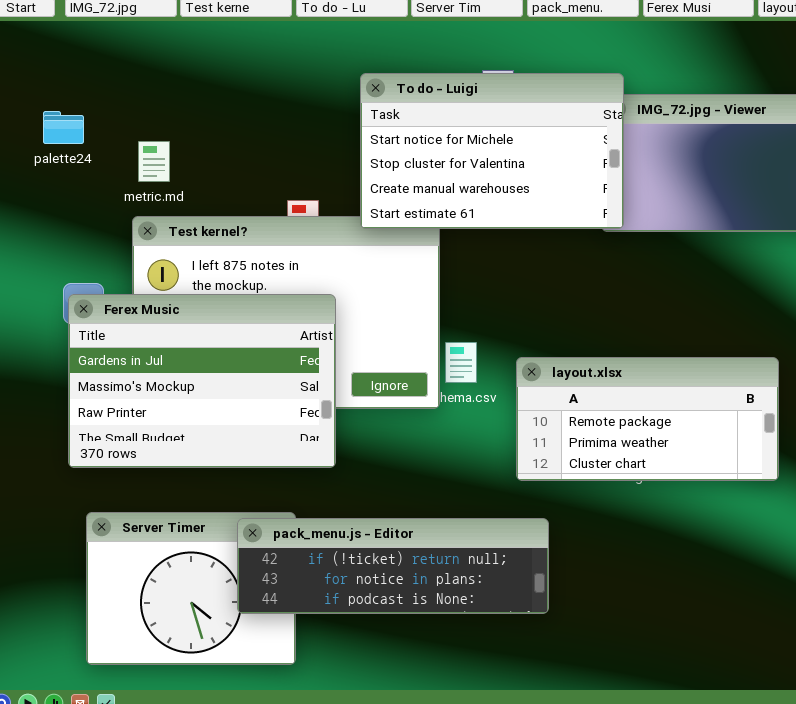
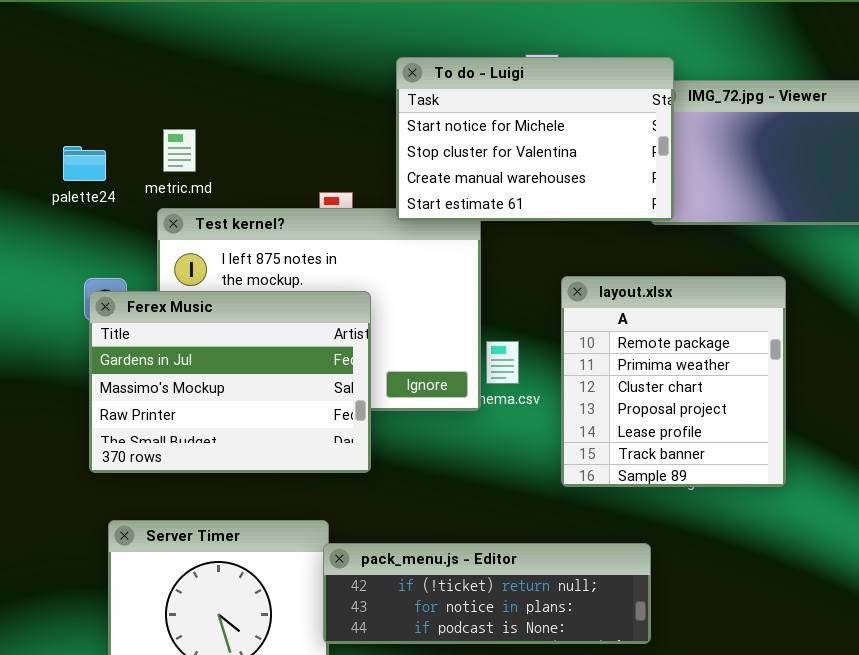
palette24: [43,111,84,144] -> [63,146,106,181], moved
layout.xlsx: [516,357,779,481] -> [561,276,786,487], resized
pack_menu.js - Editor: [237,518,549,614] -> [323,543,651,644], moved

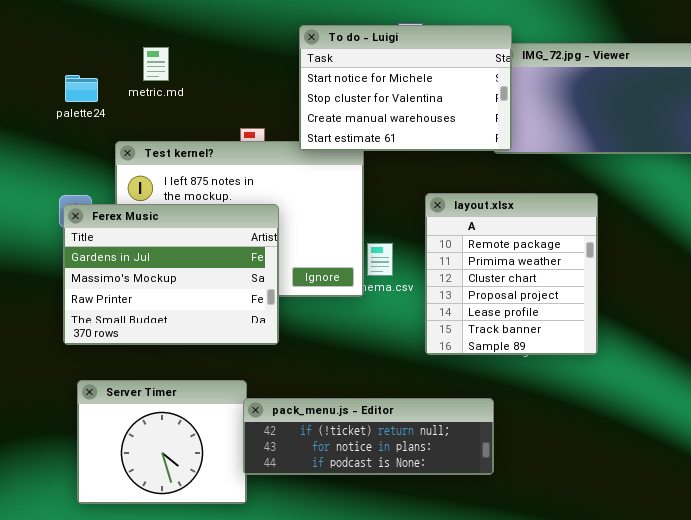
metric.md: [163,129,196,172] -> [143,47,169,81], moved
palette24: [63,146,106,181] -> [65,75,98,102], moved

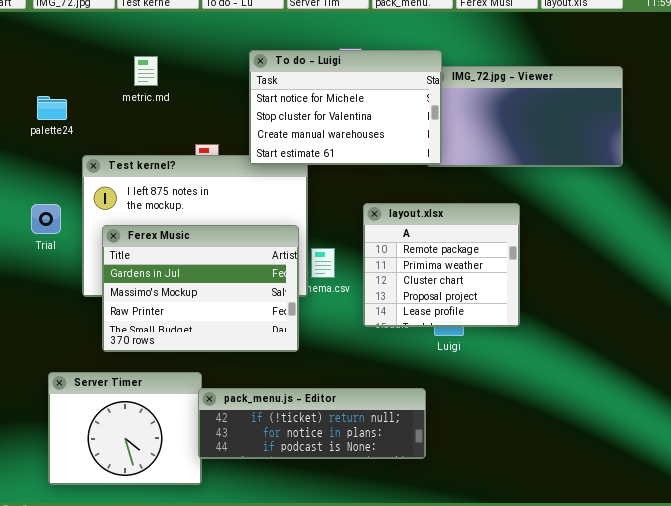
metric.md: [143,47,169,81] -> [134,56,158,86], moved
layout.xlsx: [425,193,598,355] -> [363,203,520,327], resized
Ferex Music: [63,204,279,345] -> [102,225,299,352], moved

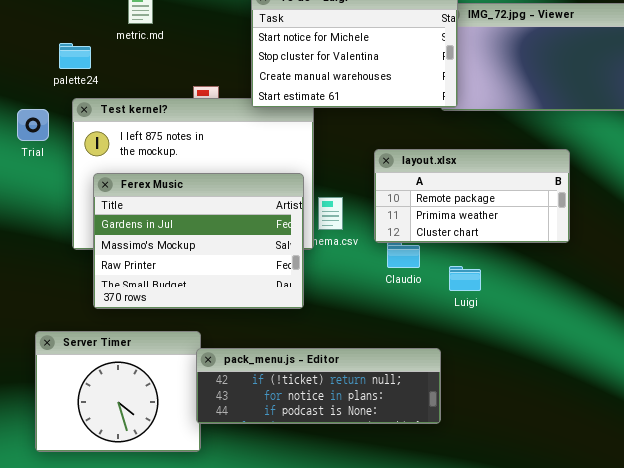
palette24: [37,96,67,120] -> [59,43,91,69], moved
layout.xlsx: [363,203,520,327] -> [374,149,570,243], resized
Trial: [31,204,61,234] -> [17,109,49,141], moved

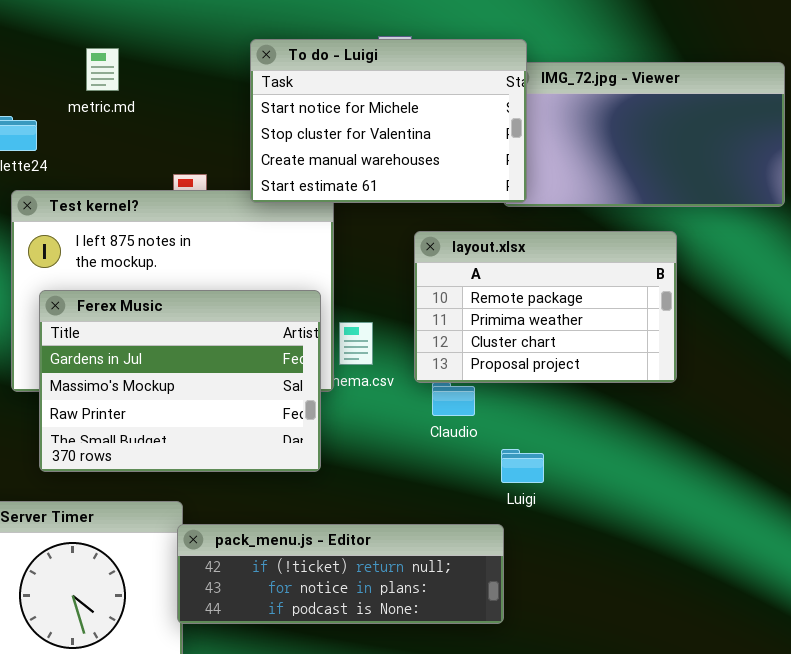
layout.xlsx: [374,149,570,243] -> [414,231,677,383], resized
Luigi: [449,266,481,291] -> [501,449,544,483], moved

